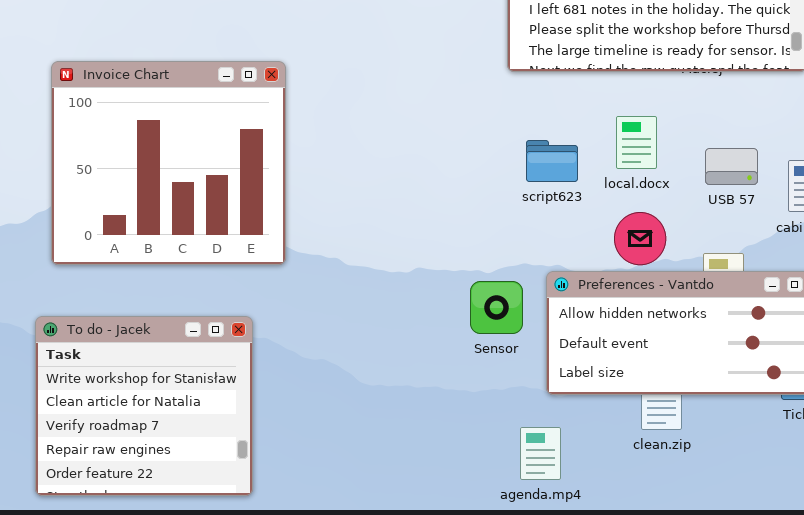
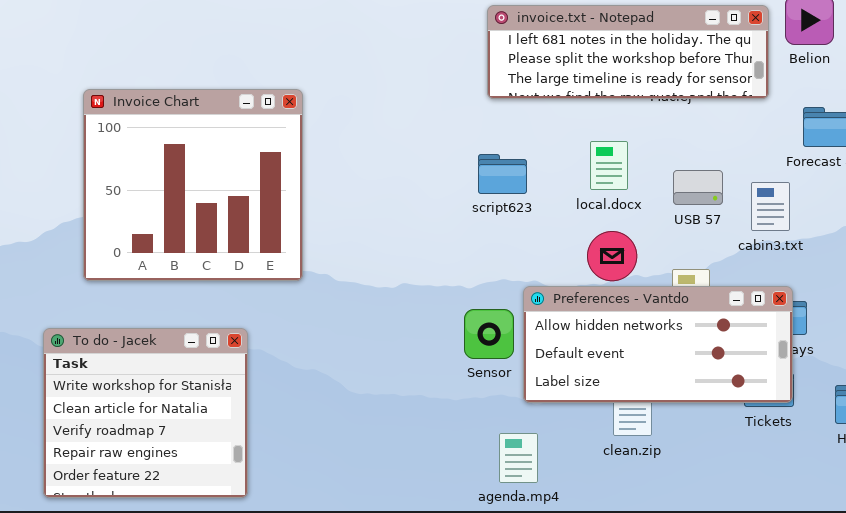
Invoice Chart: [51,61,286,265] -> [83,89,303,281], moved
script623: [526,140,578,182] -> [478,154,527,194], moved
Sensor: [470,281,523,334] -> [464,309,514,359], moved

